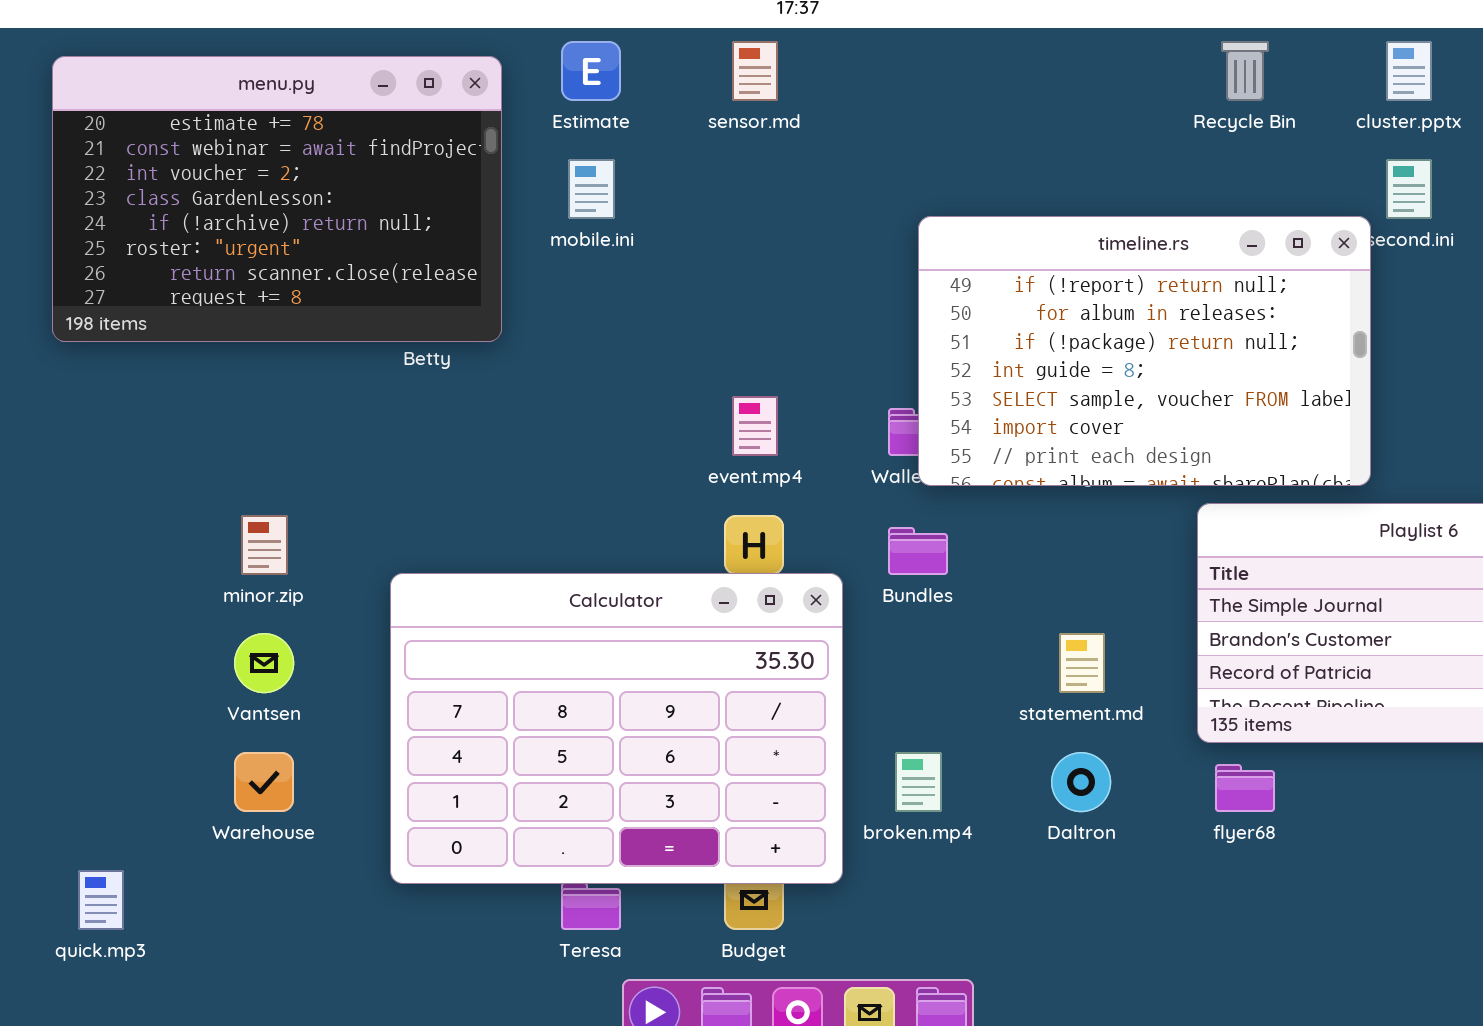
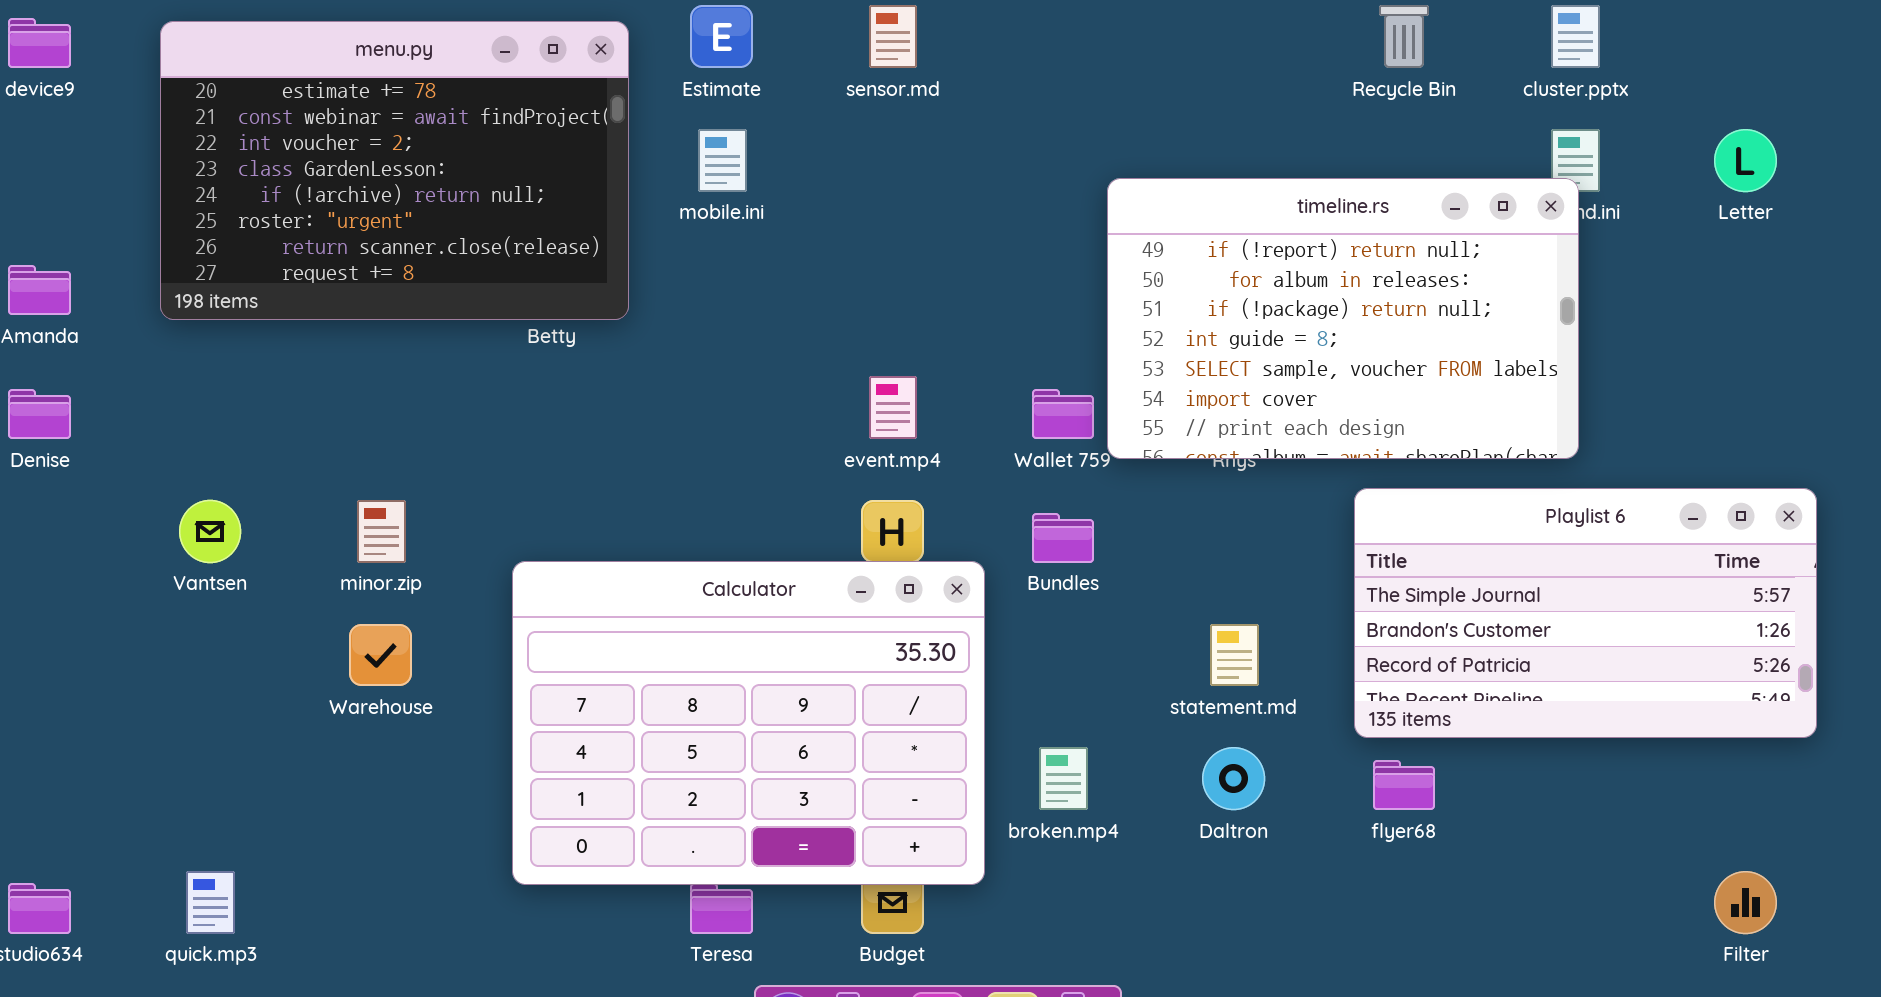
timeline.rs: [918,216,1371,486] -> [1107,178,1579,459], moved
Vantsen: [234,633,294,693] -> [179,500,241,563], moved
Warehouse: [234,752,294,812] -> [349,624,412,686], moved

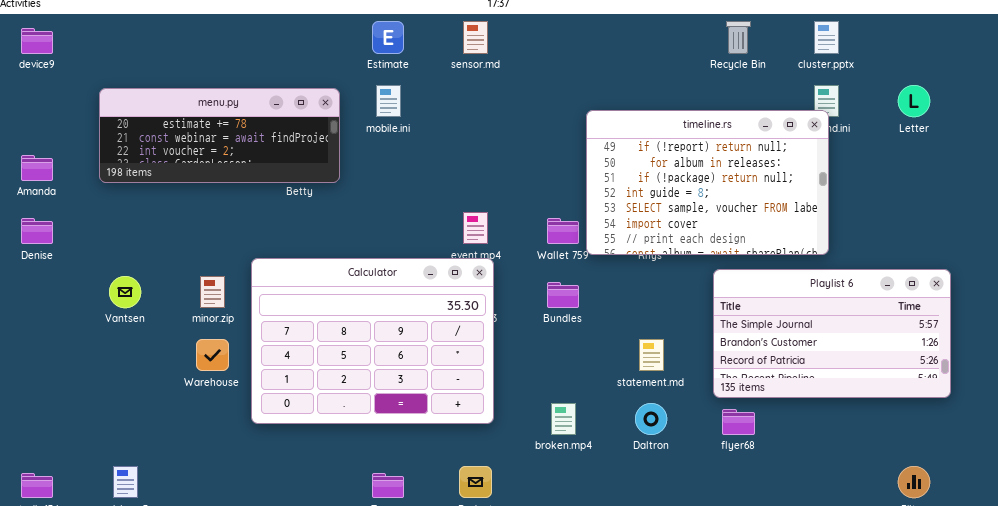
menu.py: [160,21,629,320] -> [99,88,340,183], resized
Calculator: [512,561,985,885] -> [251,258,494,424], moved

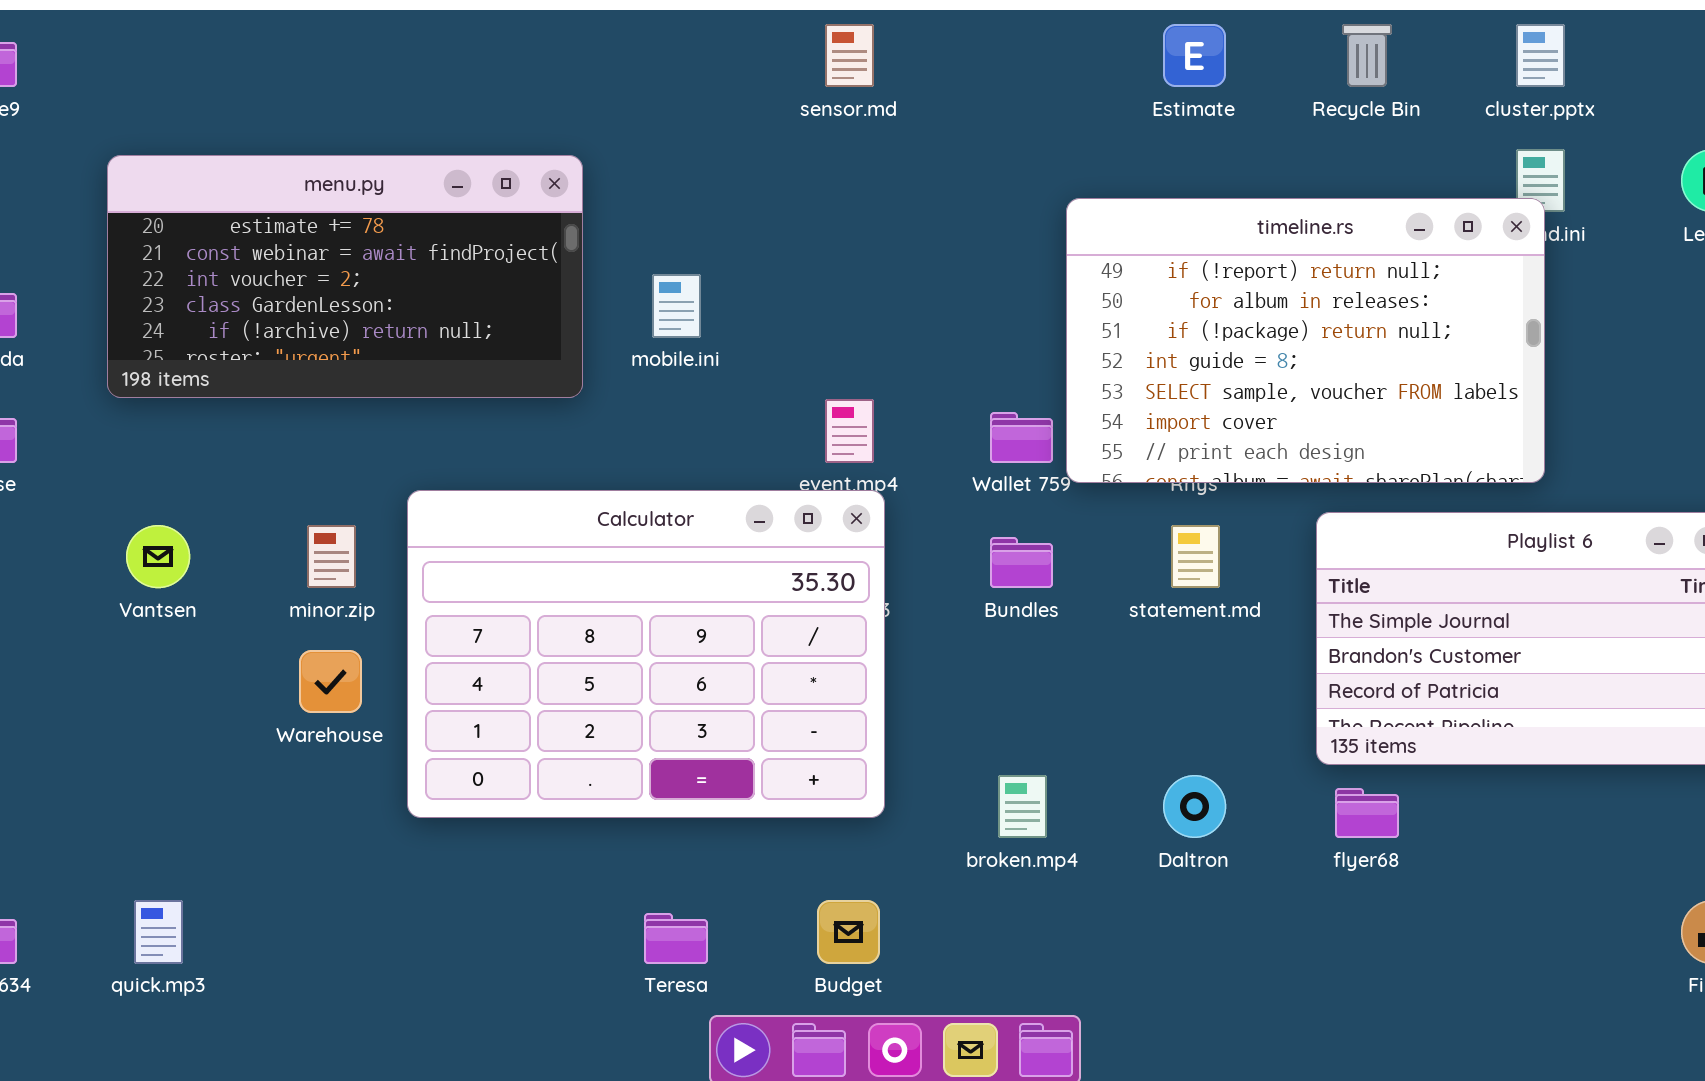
Estimate: [372,21,404,54] -> [1163,24,1226,87], moved
mobile.ini: [376,85,401,117] -> [652,274,701,338], moved
menu.py: [99,88,340,183] -> [107,155,583,398], resized
statement.md: [639,339,664,371] -> [1171,525,1220,588], moved

